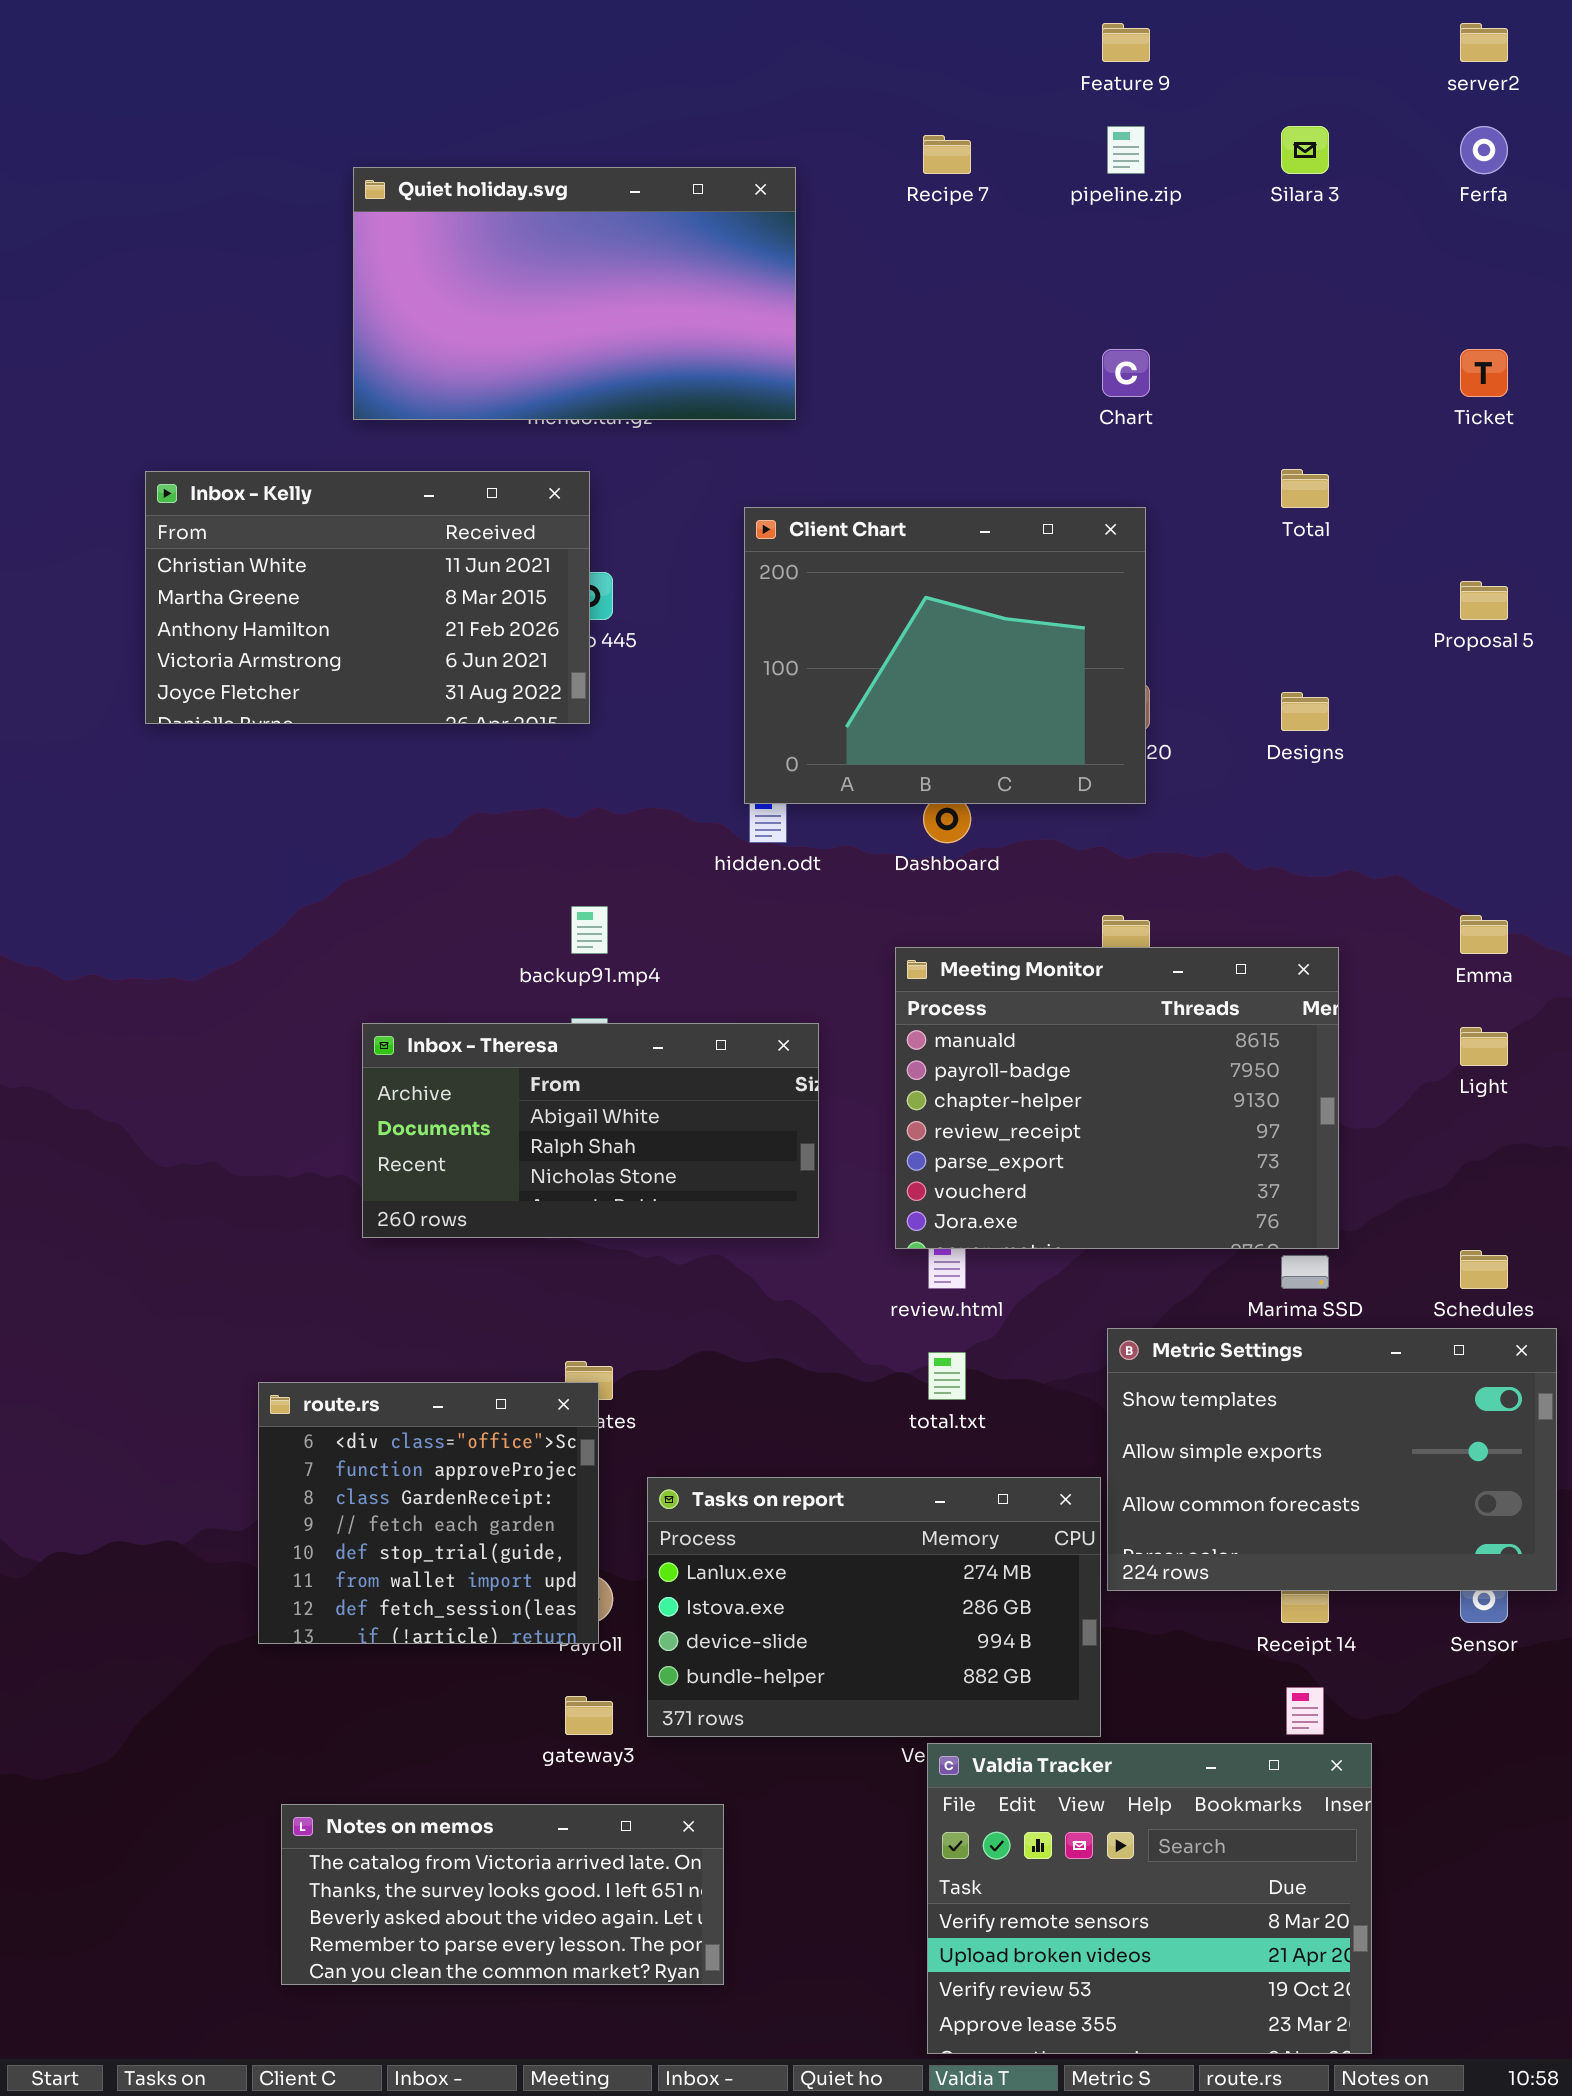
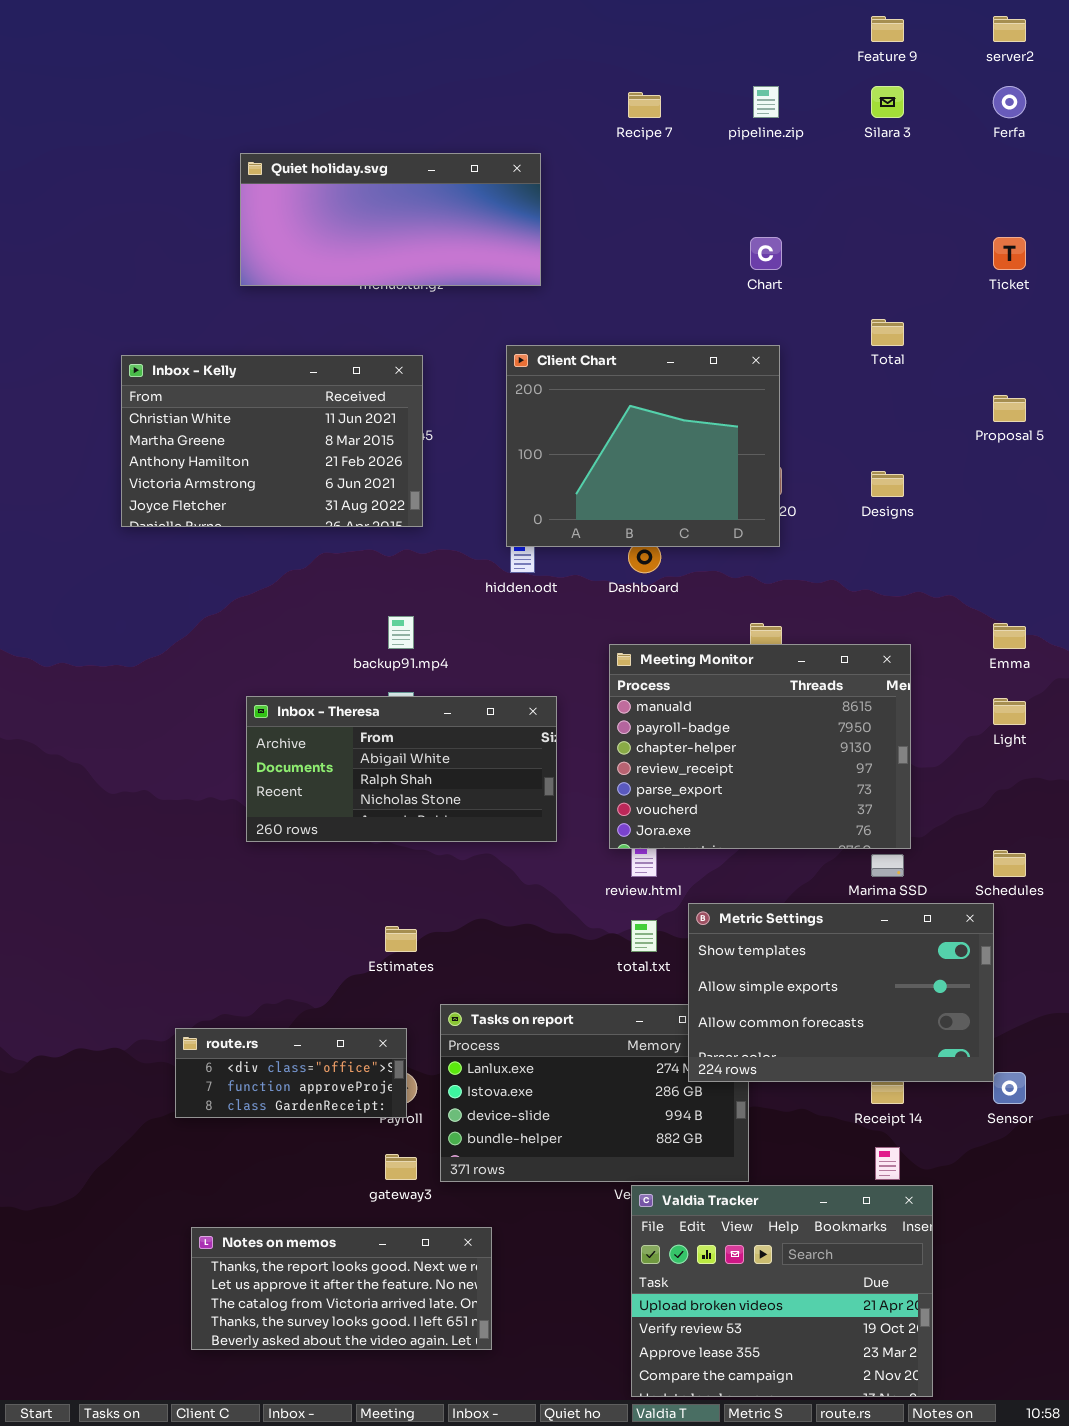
Feature 9: [1102,23,1150,62] -> [871,16,904,42], moved
Quiet holiday.svg: [353,167,796,420] -> [240,153,541,286], resized
Inbox - Kelly: [145,471,590,724] -> [121,355,423,527], moved
Metric Settings: [1107,1328,1557,1591] -> [688,903,994,1082], moved
route.rs: [258,1382,599,1644] -> [175,1028,407,1118], resized
Valdia Tracker: [927,1743,1372,2054] -> [631,1185,933,1397], scrolled down 1 row
Notes on memos: [281,1804,724,1985] -> [191,1227,492,1350], scrolled up 2 rows

